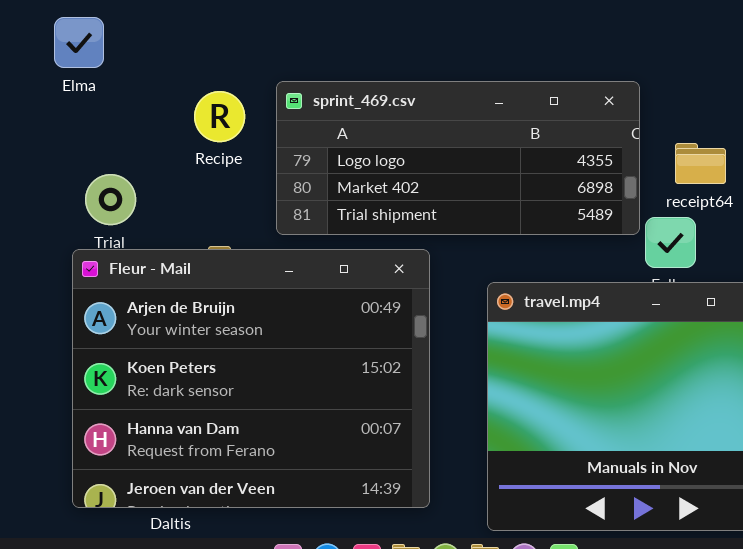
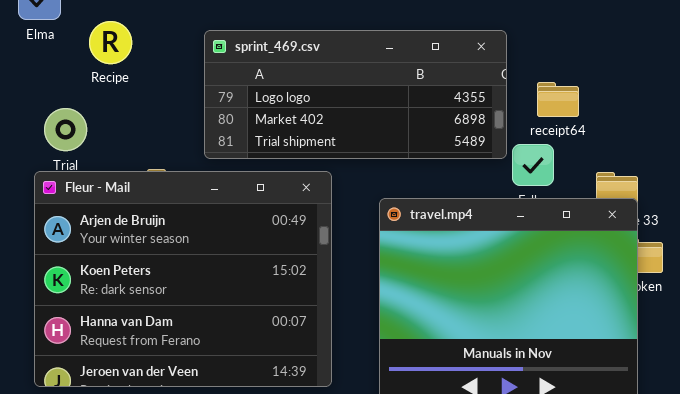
Recipe: [194,91,245,142] -> [89,21,132,64], moved

